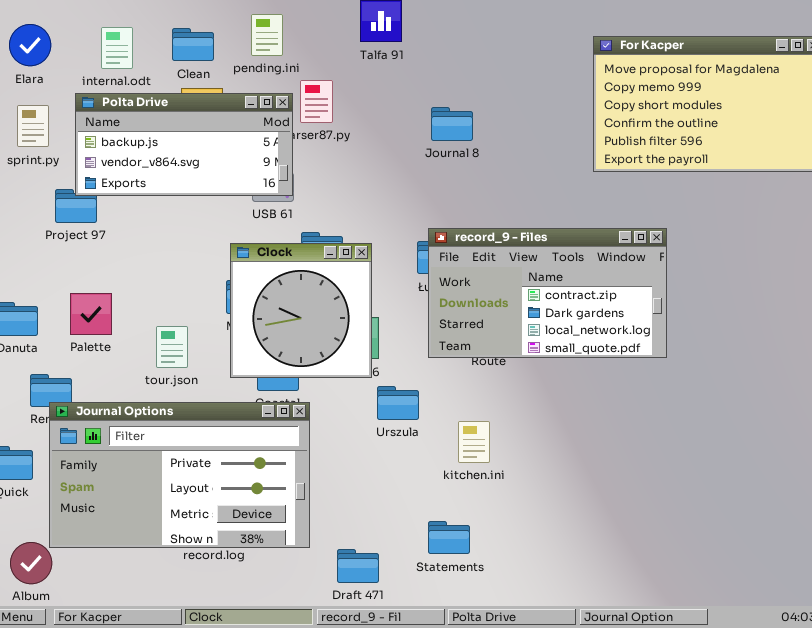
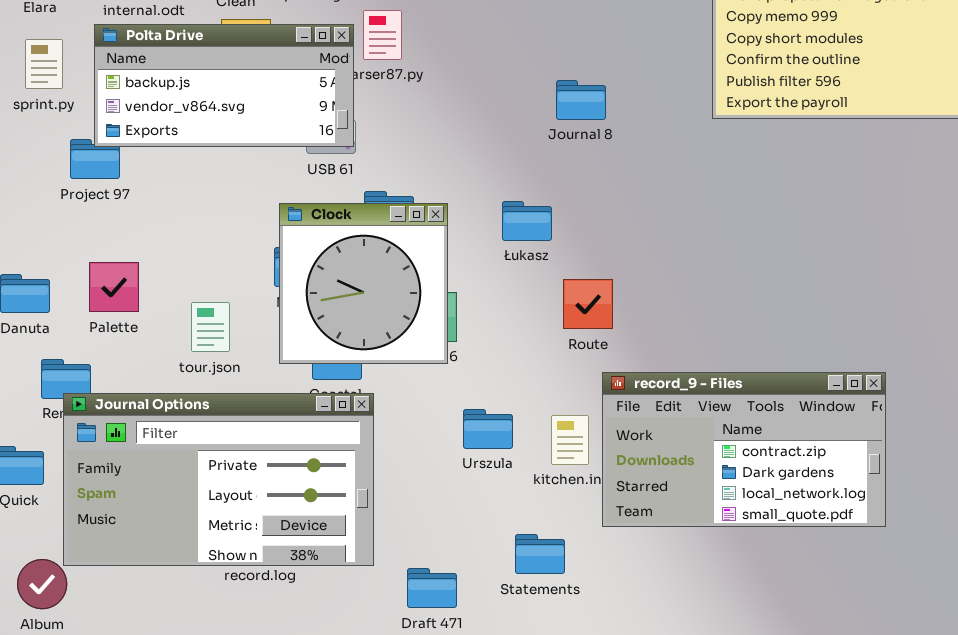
Journal 8: [431,107,473,141] -> [556,80,606,120], moved
record_9 - Files: [428,228,667,358] -> [602,372,886,527], moved
Urszula: [377,386,419,420] -> [463,409,513,449], moved

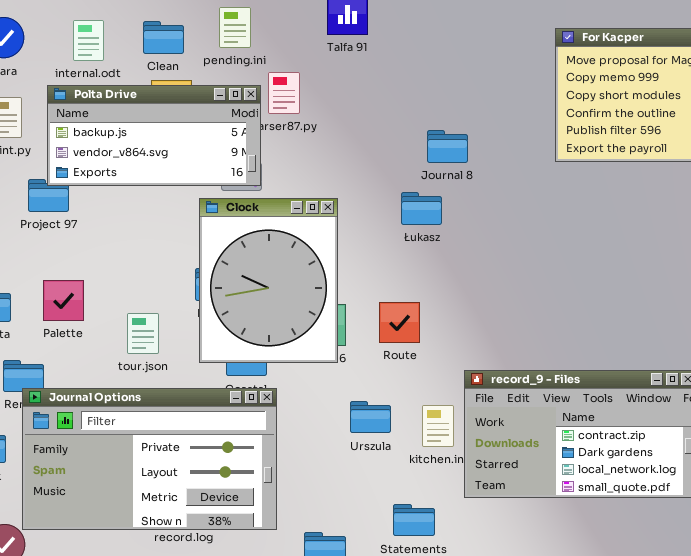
Łukasz: [502,201,552,241] -> [401,192,442,225], moved
Clock: [279,203,448,364] -> [199,198,338,363], resized
Route: [563,279,613,329] -> [379,302,420,343], moved

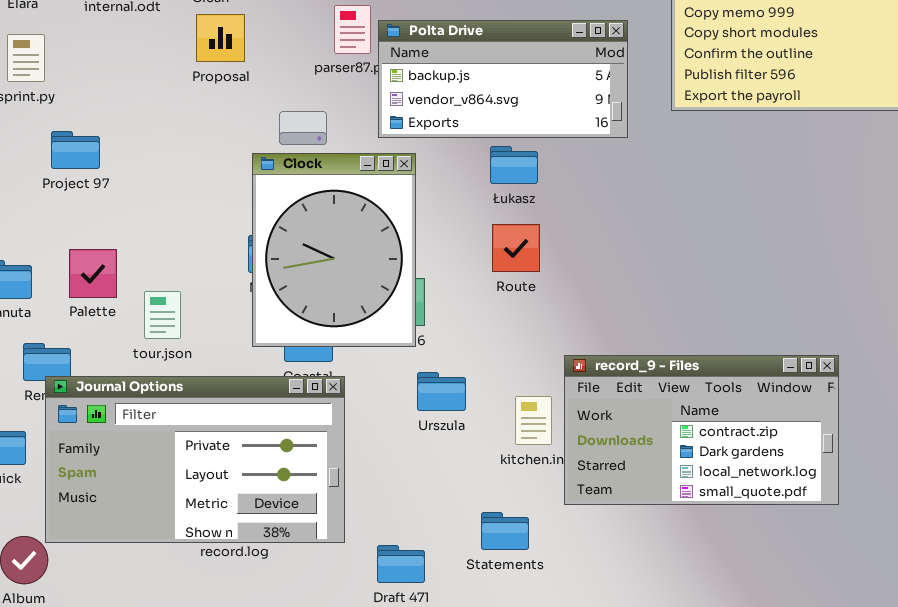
Polta Drive: [47,85,261,186] -> [378,20,628,138], moved
Route: [379,302,420,343] -> [492,224,540,272], moved
tour.json: [127,313,159,354] -> [144,291,181,339], moved
Urszula: [350,401,391,433] -> [417,372,466,411], moved

